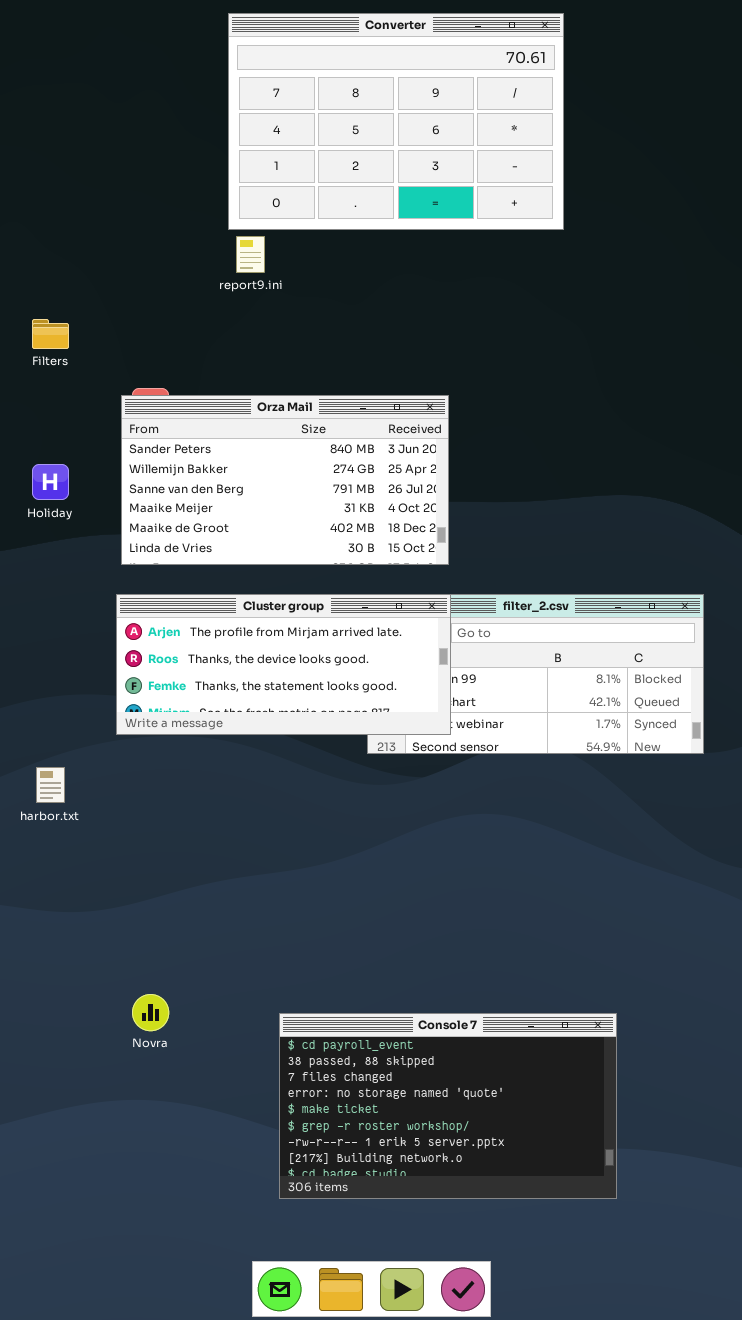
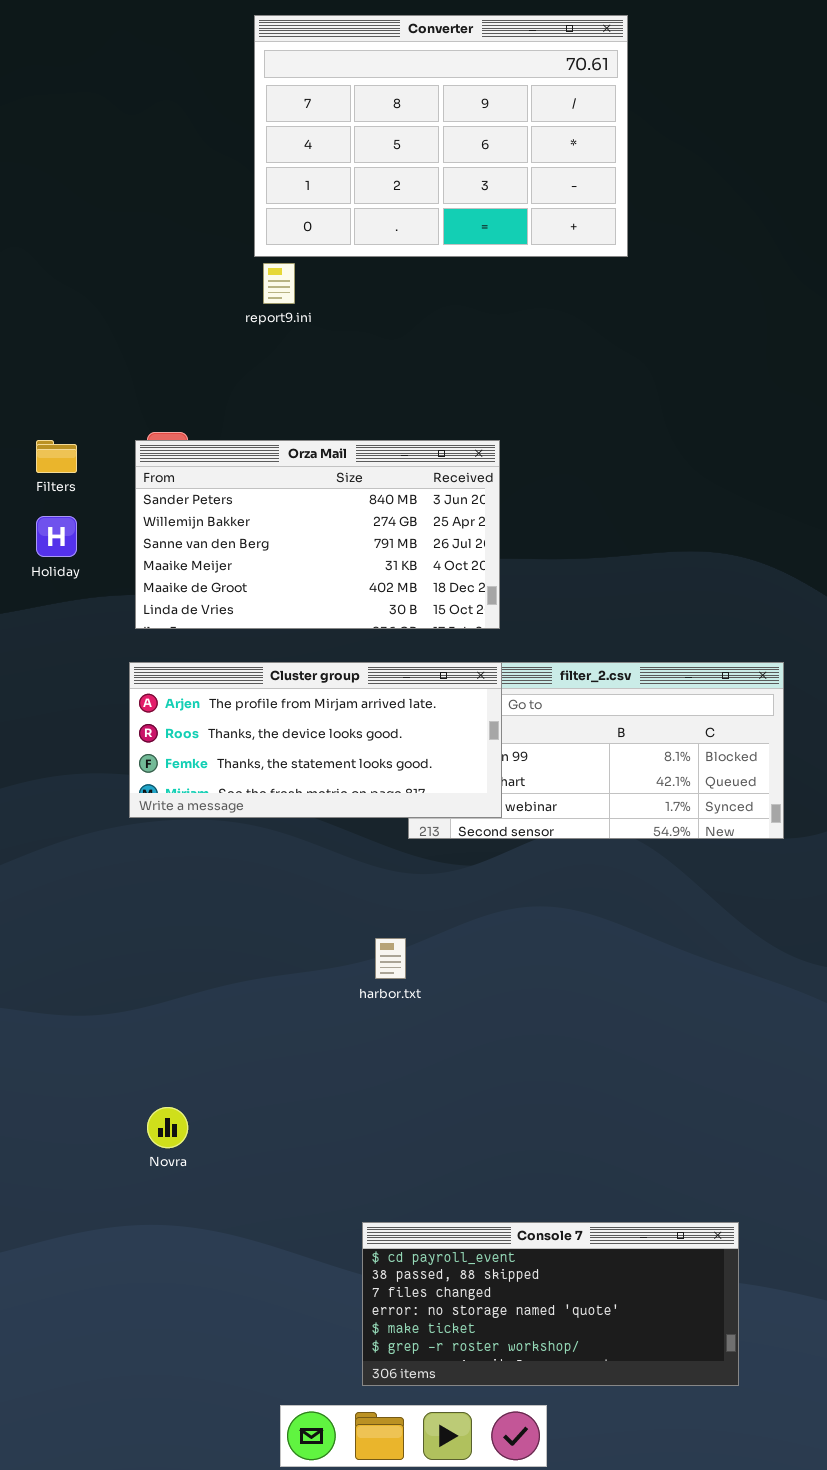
Filters: [32,319,69,349] -> [36,440,77,473], moved
harbor.txt: [36,767,65,803] -> [375,938,406,979], moved
Console 7: [279,1013,617,1199] -> [362,1222,739,1386], moved, resized

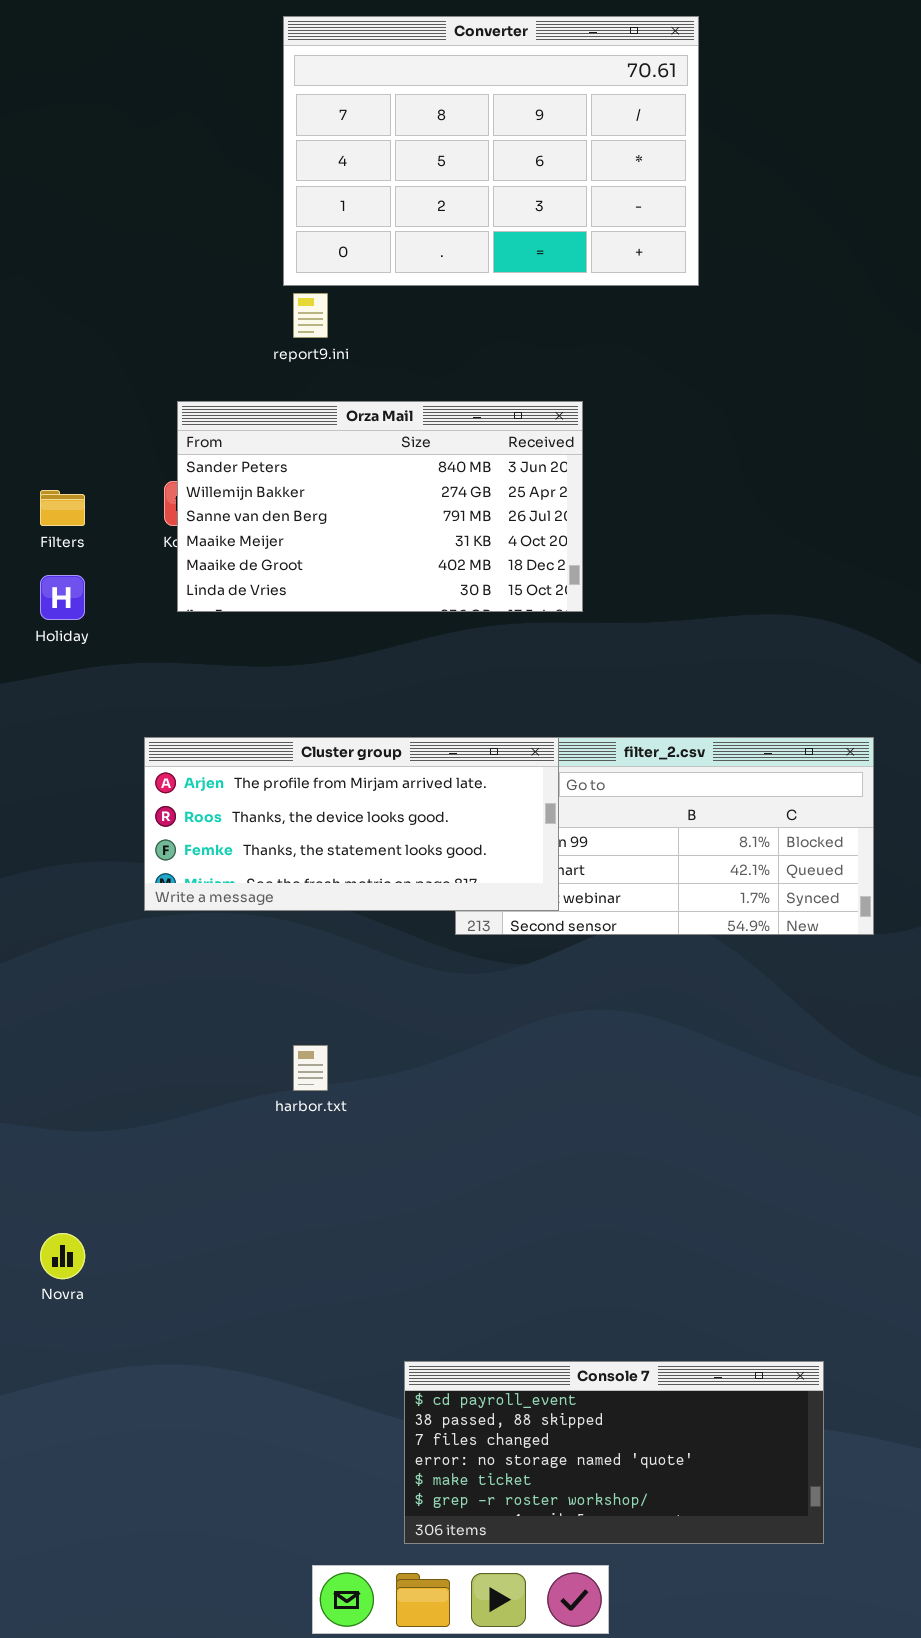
Orza Mail: [135,440,500,629] -> [177,401,583,612], moved
harbor.txt: [375,938,406,979] -> [293,1045,328,1091], moved
Novra: [147,1107,188,1148] -> [40,1233,85,1279], moved

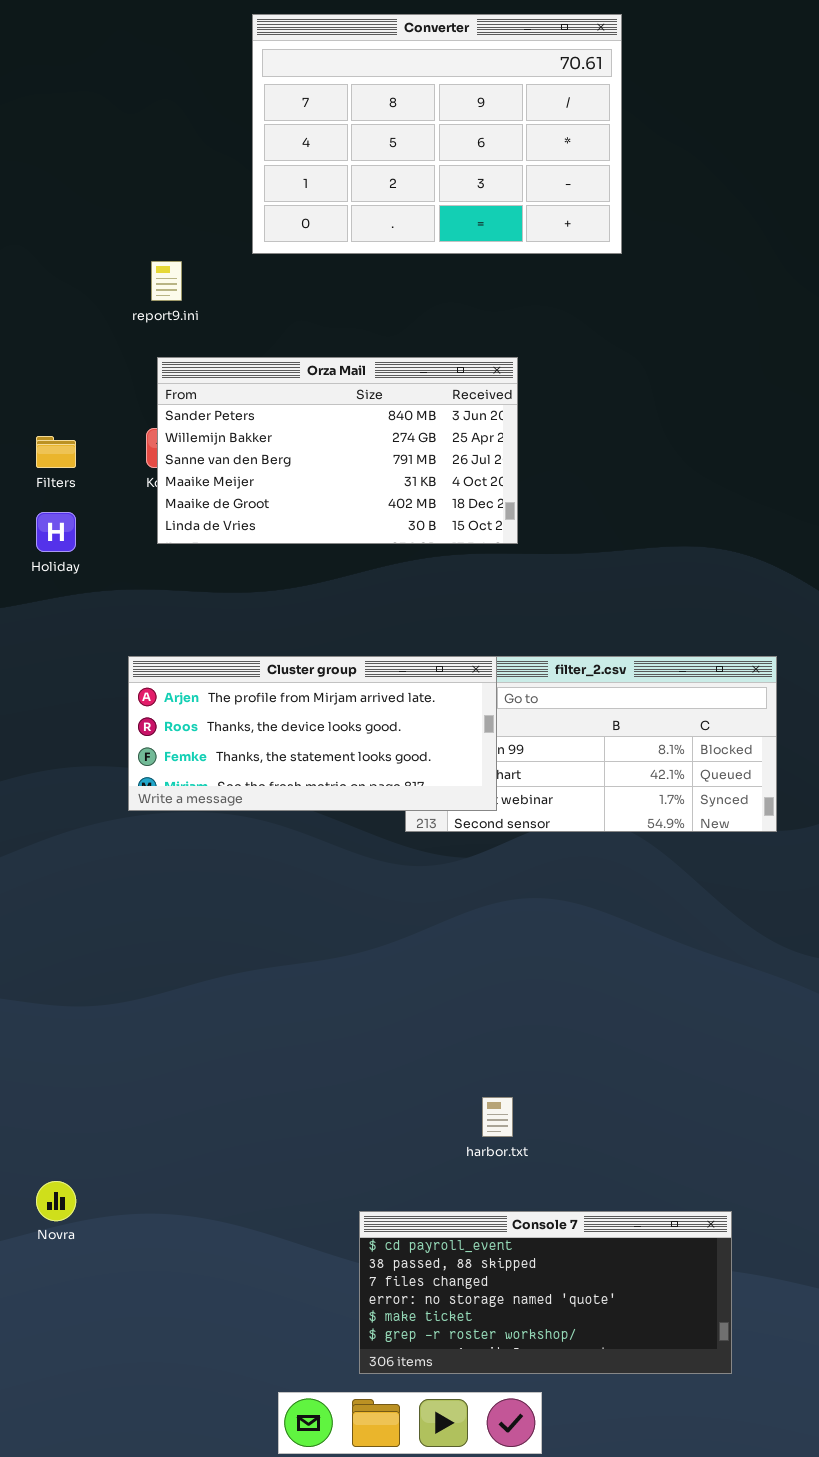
report9.ini: [293,293,328,338] -> [151,261,182,301], moved
harbor.txt: [293,1045,328,1091] -> [482,1097,513,1137], moved
Novra: [40,1233,85,1279] -> [36,1181,76,1221], moved

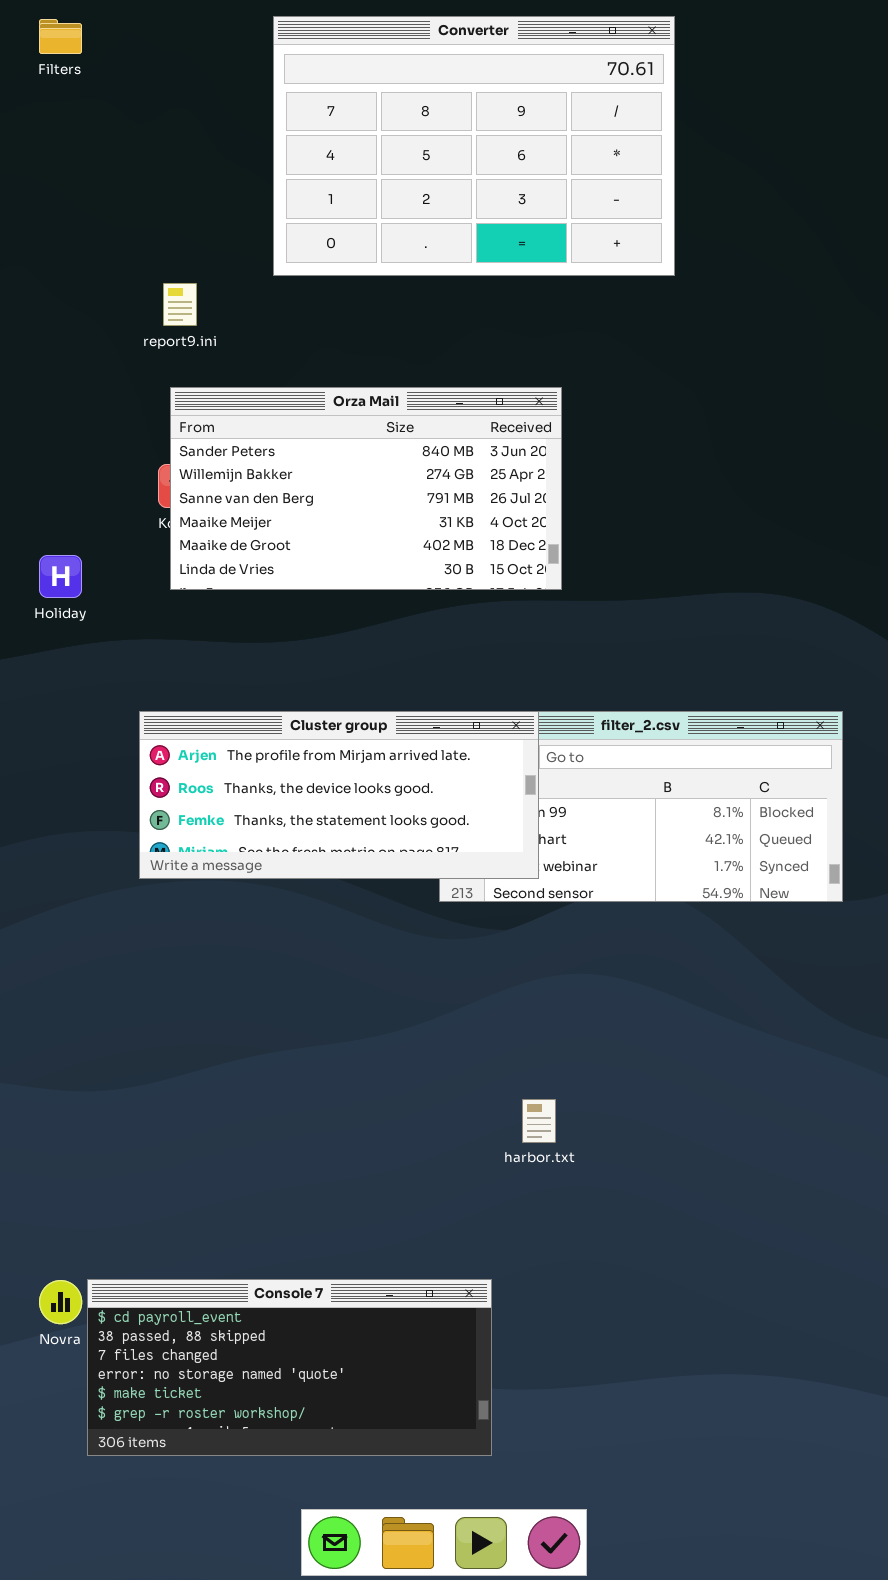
Filters: [36,436,76,468] -> [39,19,82,54], moved
harbor.txt: [482,1097,513,1137] -> [522,1099,556,1143], moved
Console 7: [359,1211,732,1374] -> [87,1279,492,1456], moved

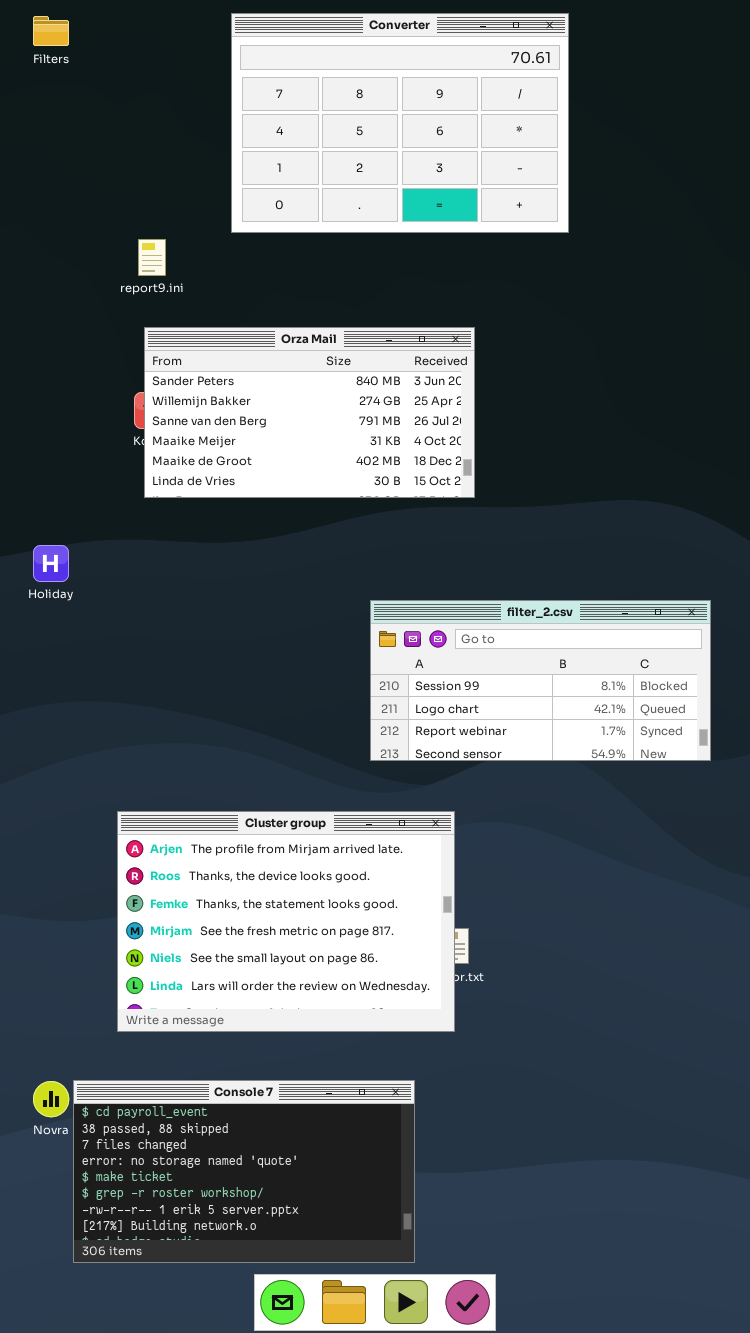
Holiday: [39,555,82,598] -> [33,545,69,582], moved
Cluster group: [139,711,539,879] -> [117,811,455,1032], moved, resized
Console 7: [87,1279,492,1456] -> [73,1080,415,1263], resized

